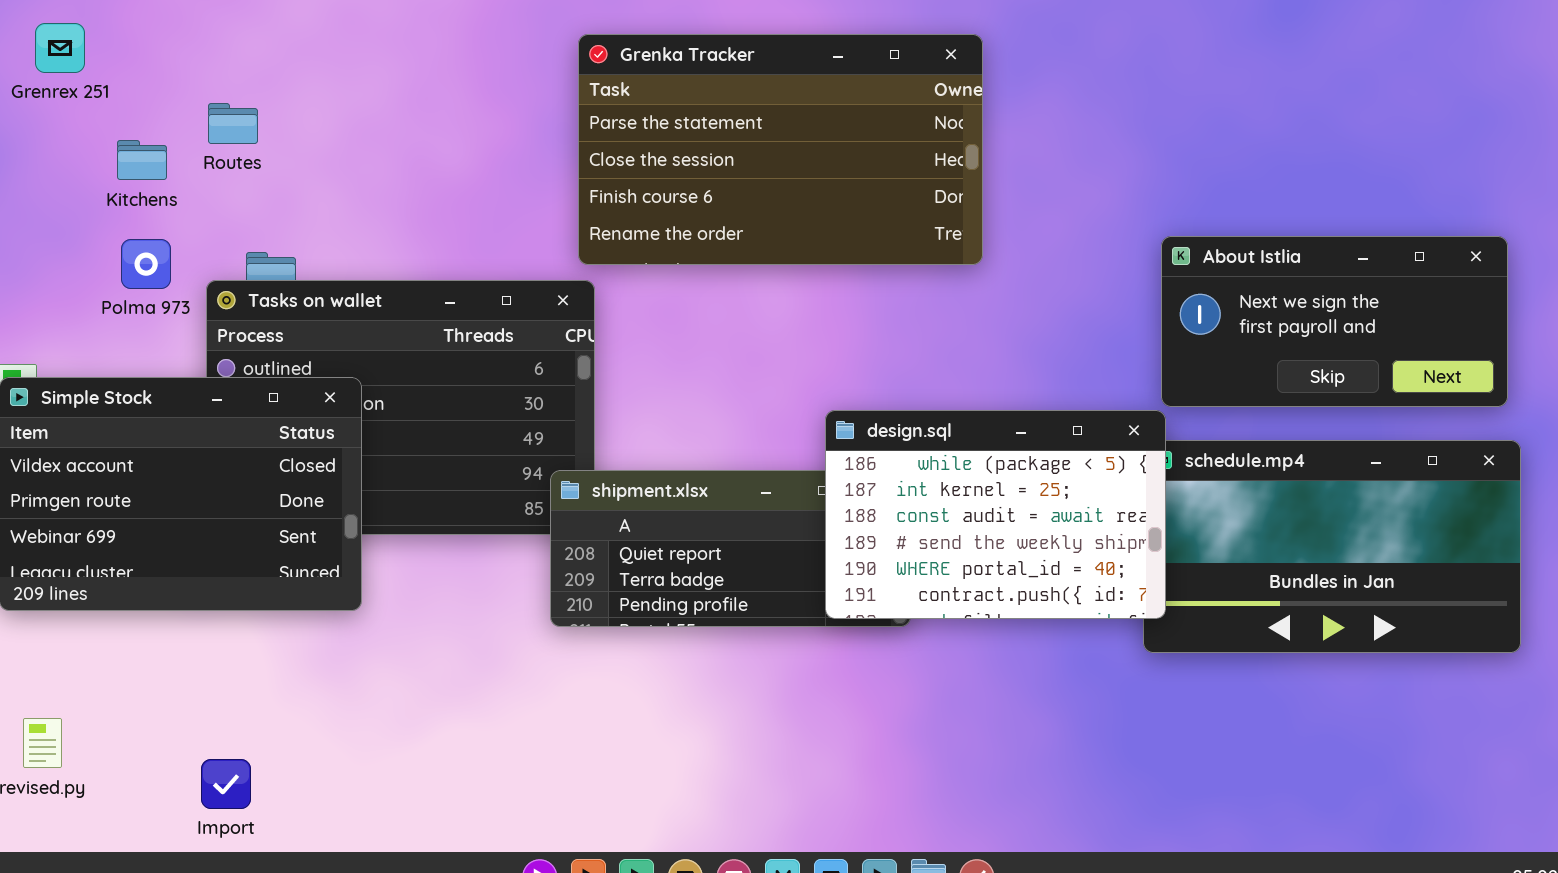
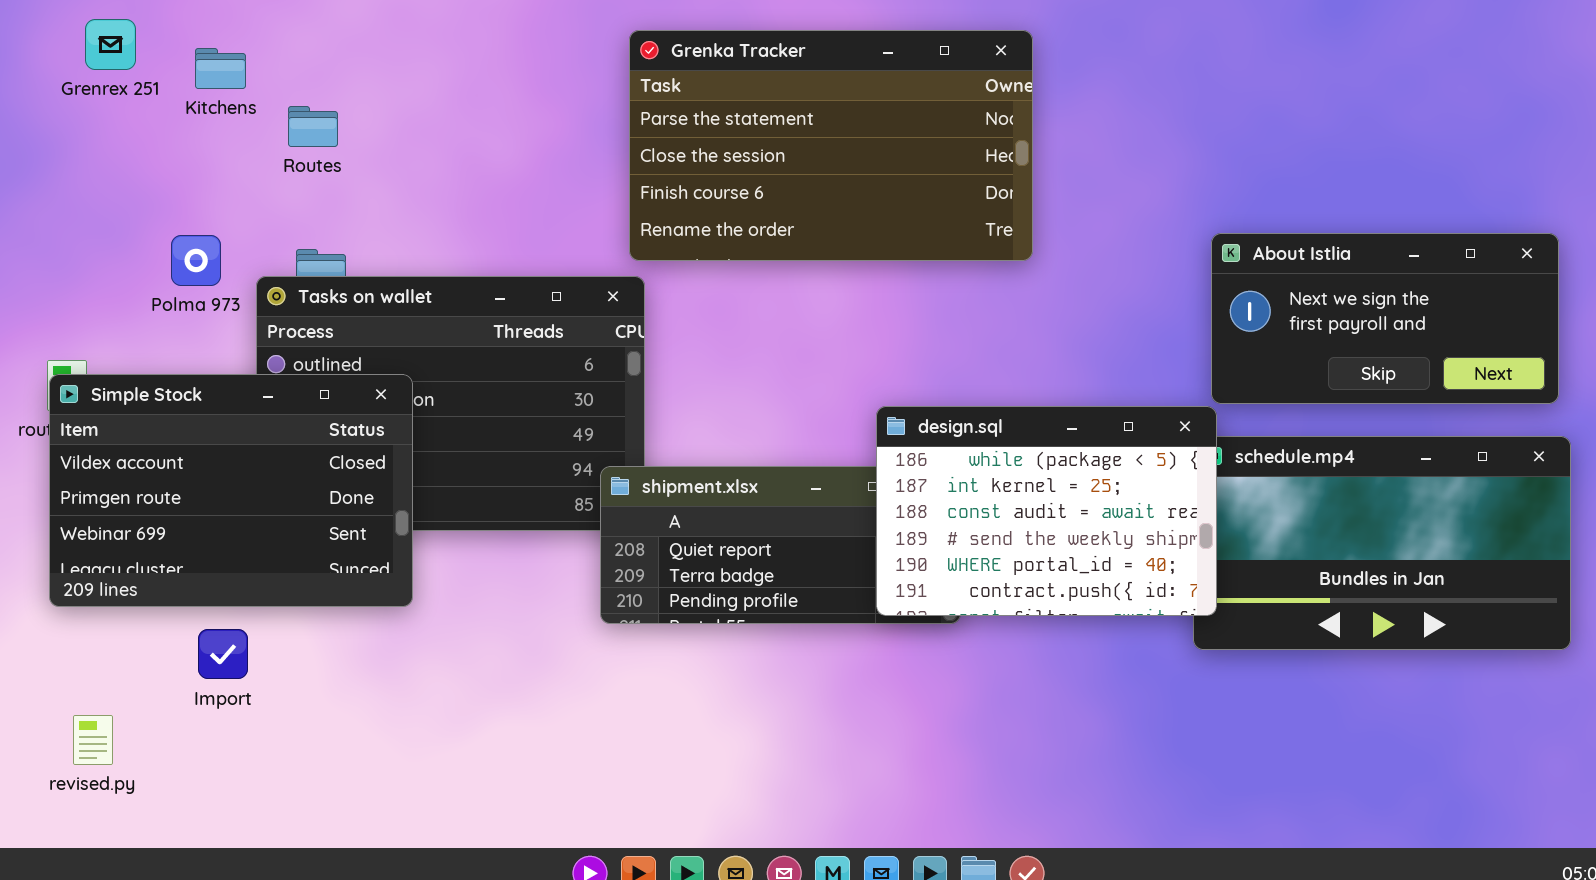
Routes: [208,103,258,144] -> [288,106,338,147], moved
Kitchens: [117,140,167,180] -> [195,48,246,89], moved
Import: [201,759,251,809] -> [198,629,248,679], moved

